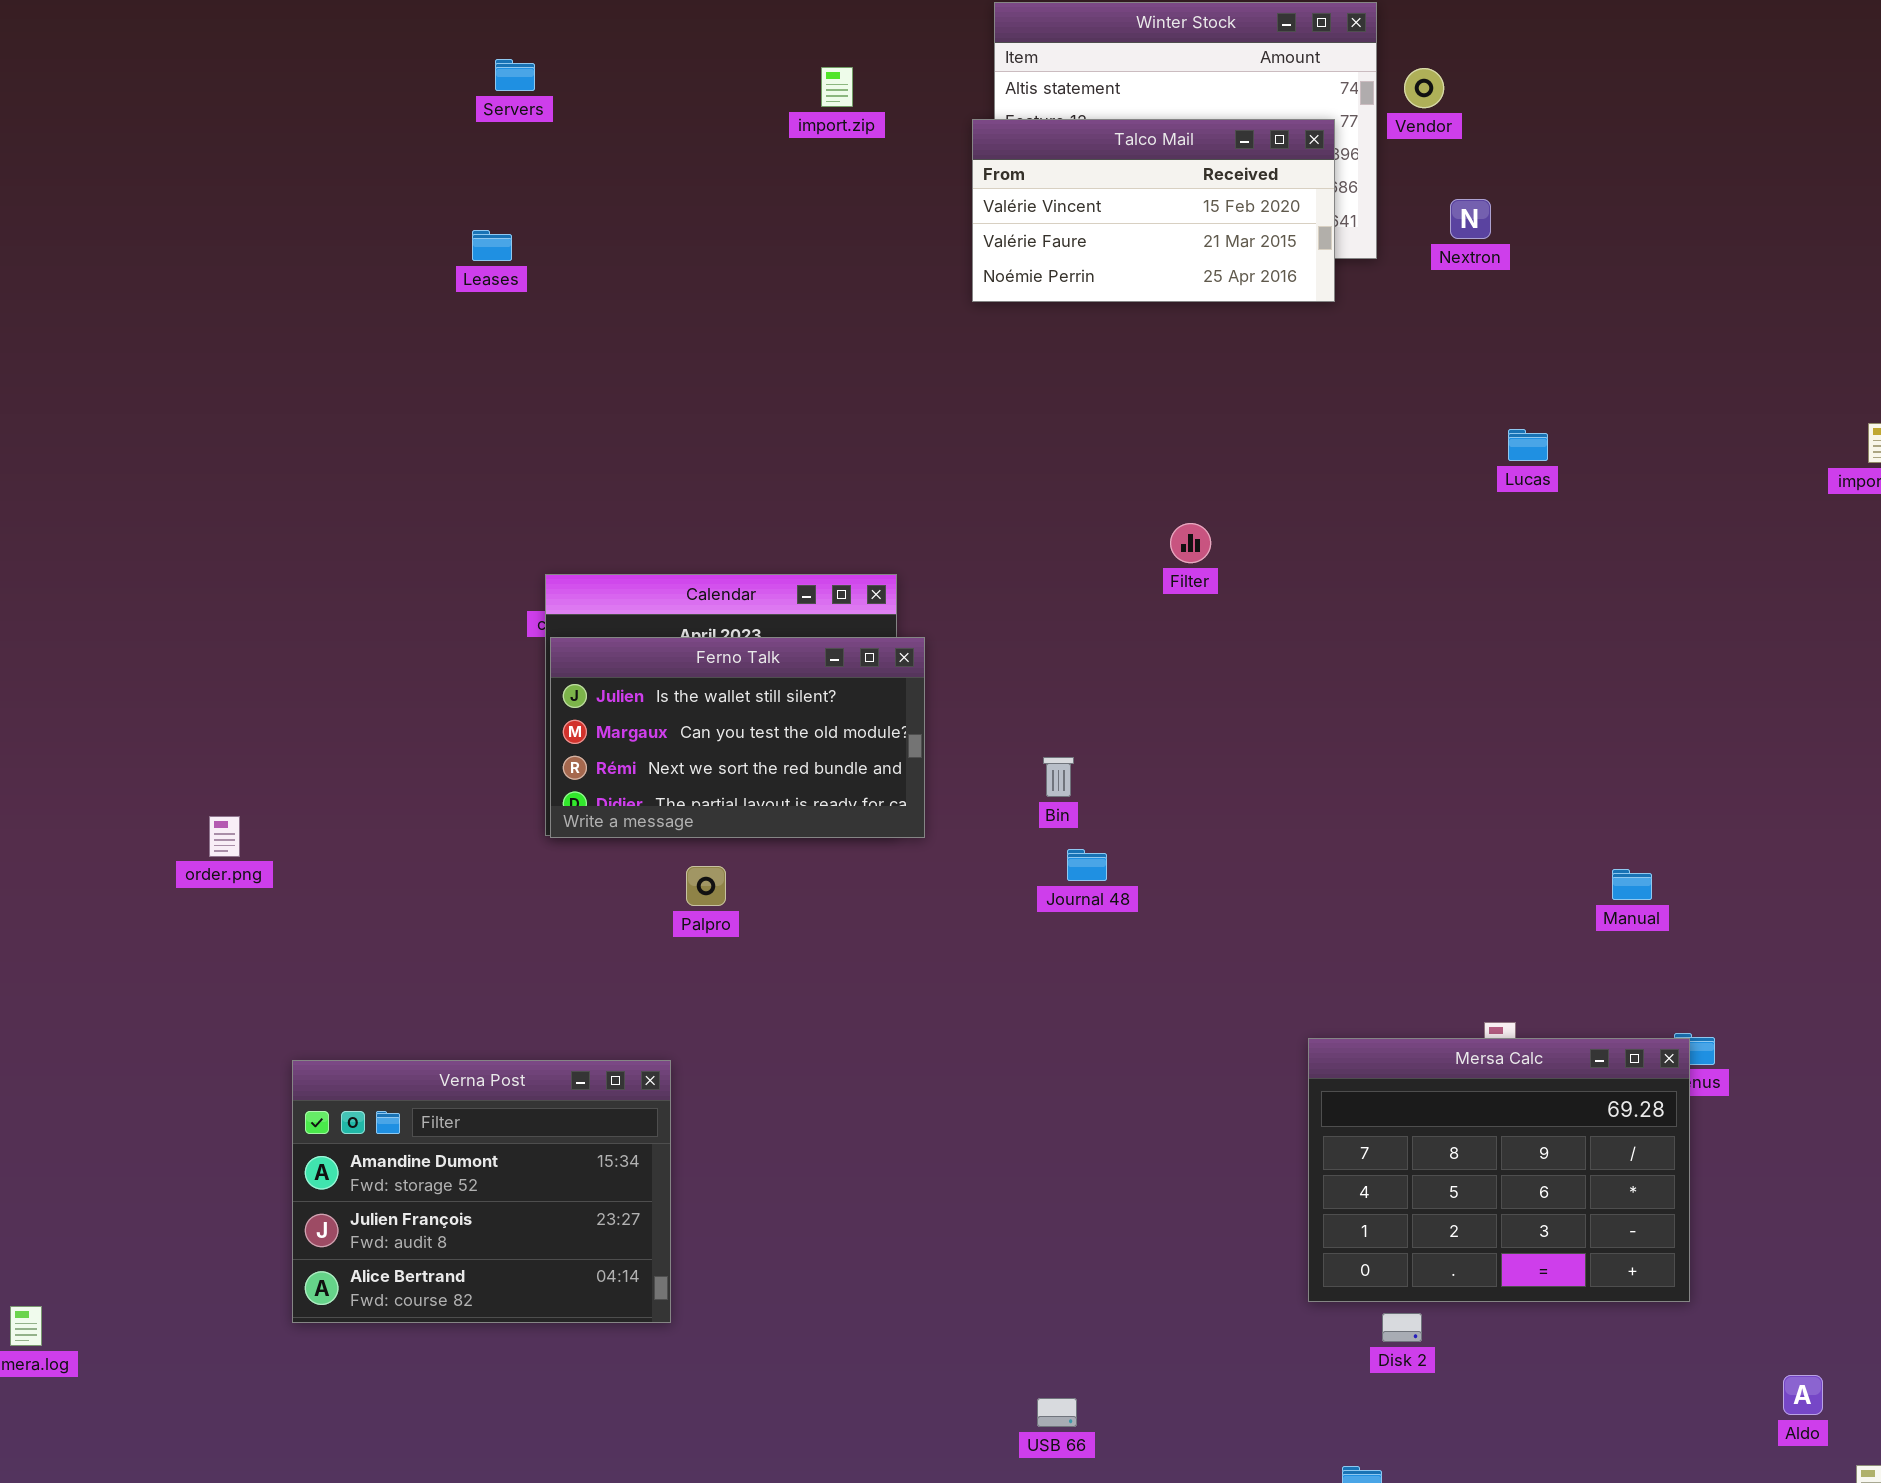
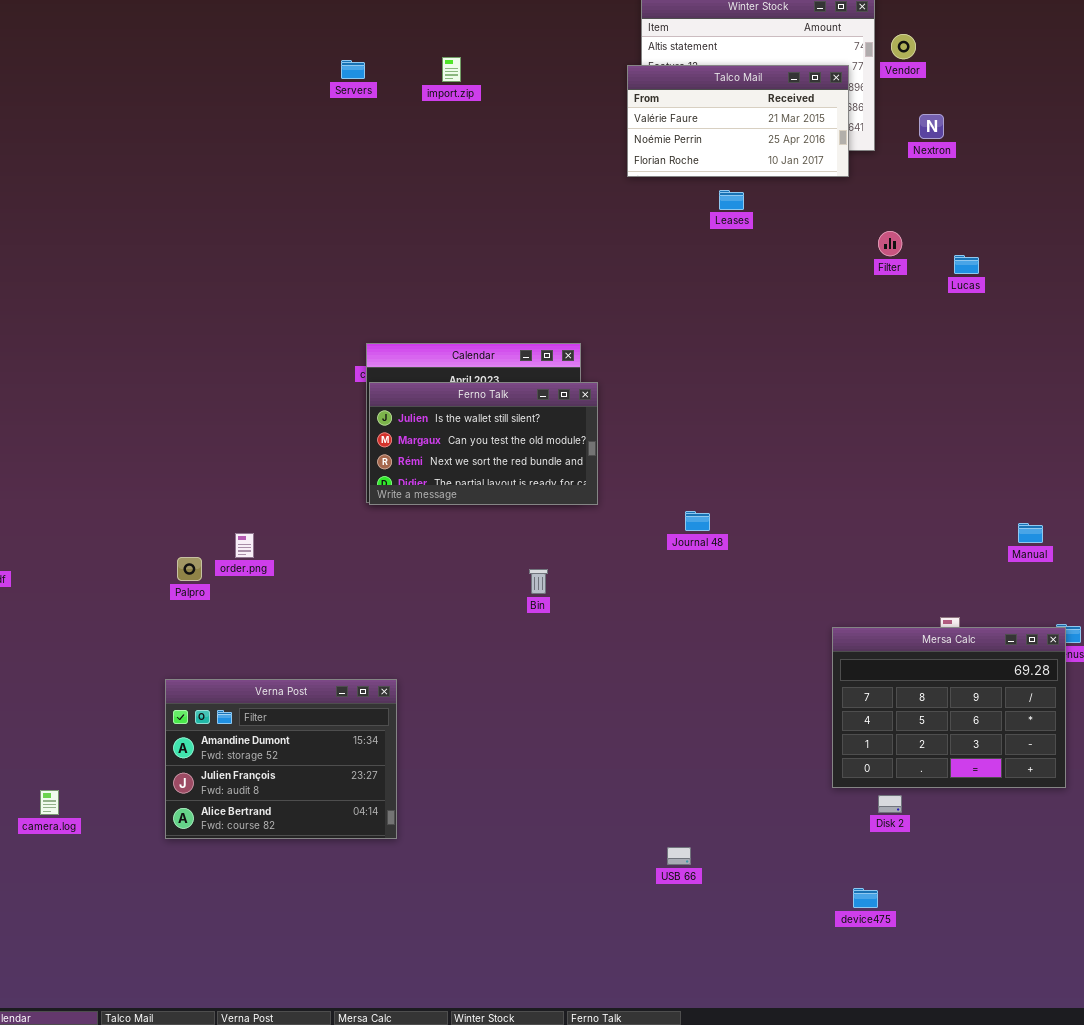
Servers: [495,59,535,91] -> [341,60,365,79], moved
import.zip: [821,67,853,107] -> [442,57,461,82], moved
Talco Mail: [972,119,1335,302] -> [627,65,849,177], scrolled down 1 row
Leases: [472,230,512,261] -> [719,190,744,210], moved
Filter: [1170,523,1211,563] -> [878,231,902,256], moved
Bin: [1043,757,1074,797] -> [529,569,548,594], moved
order.png: [209,816,240,857] -> [235,533,254,558], moved
Palpro: [686,866,726,906] -> [177,557,202,581], moved
Verna Post: [292,1060,671,1323] -> [165,679,397,839], moved

